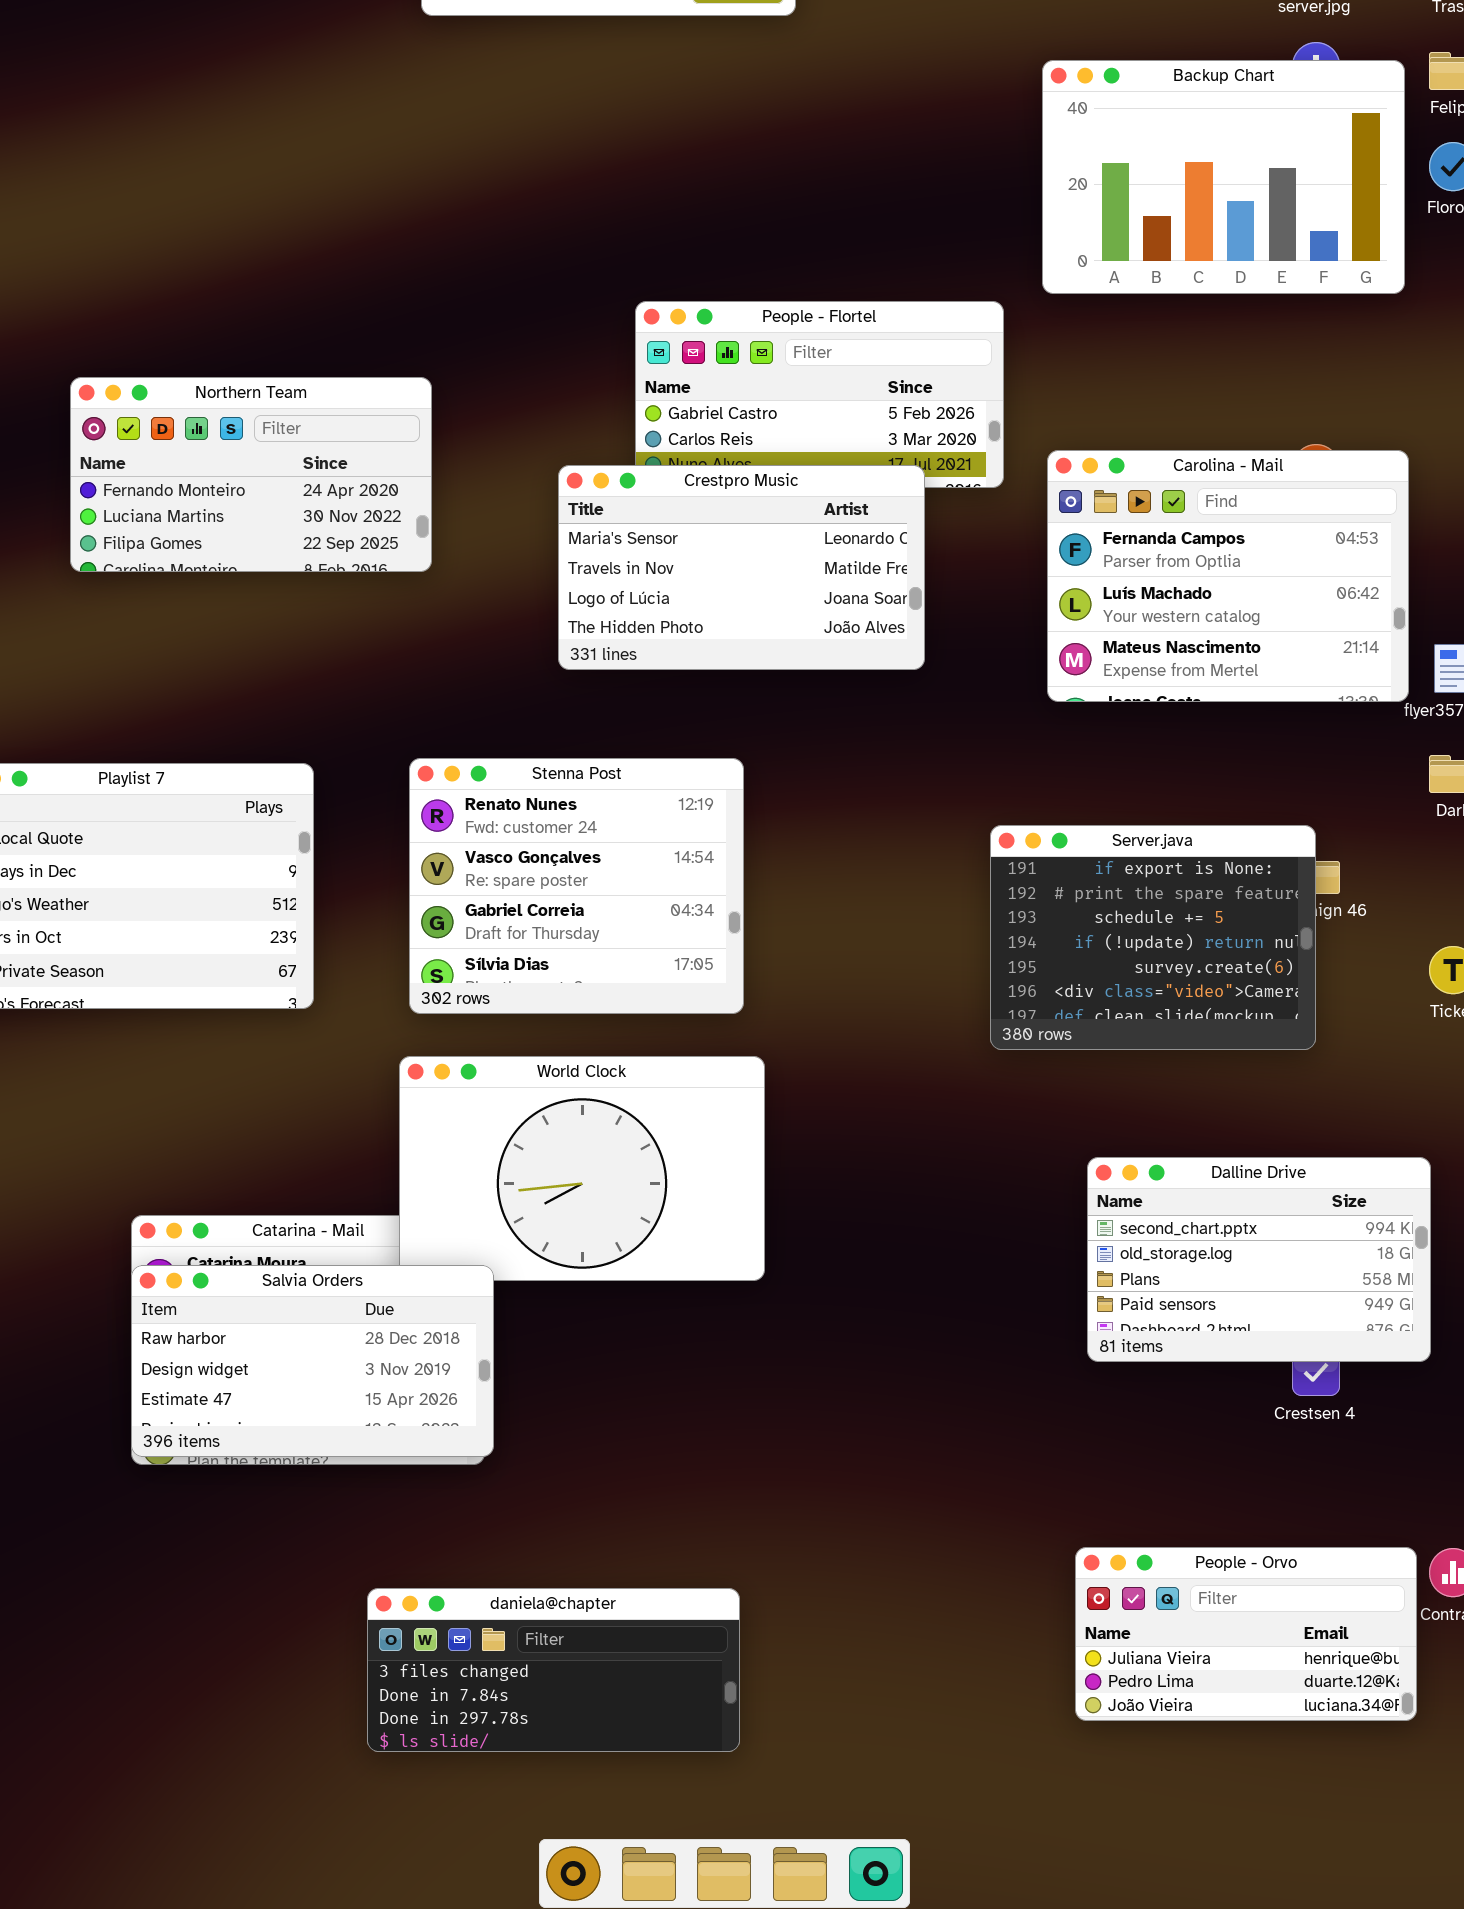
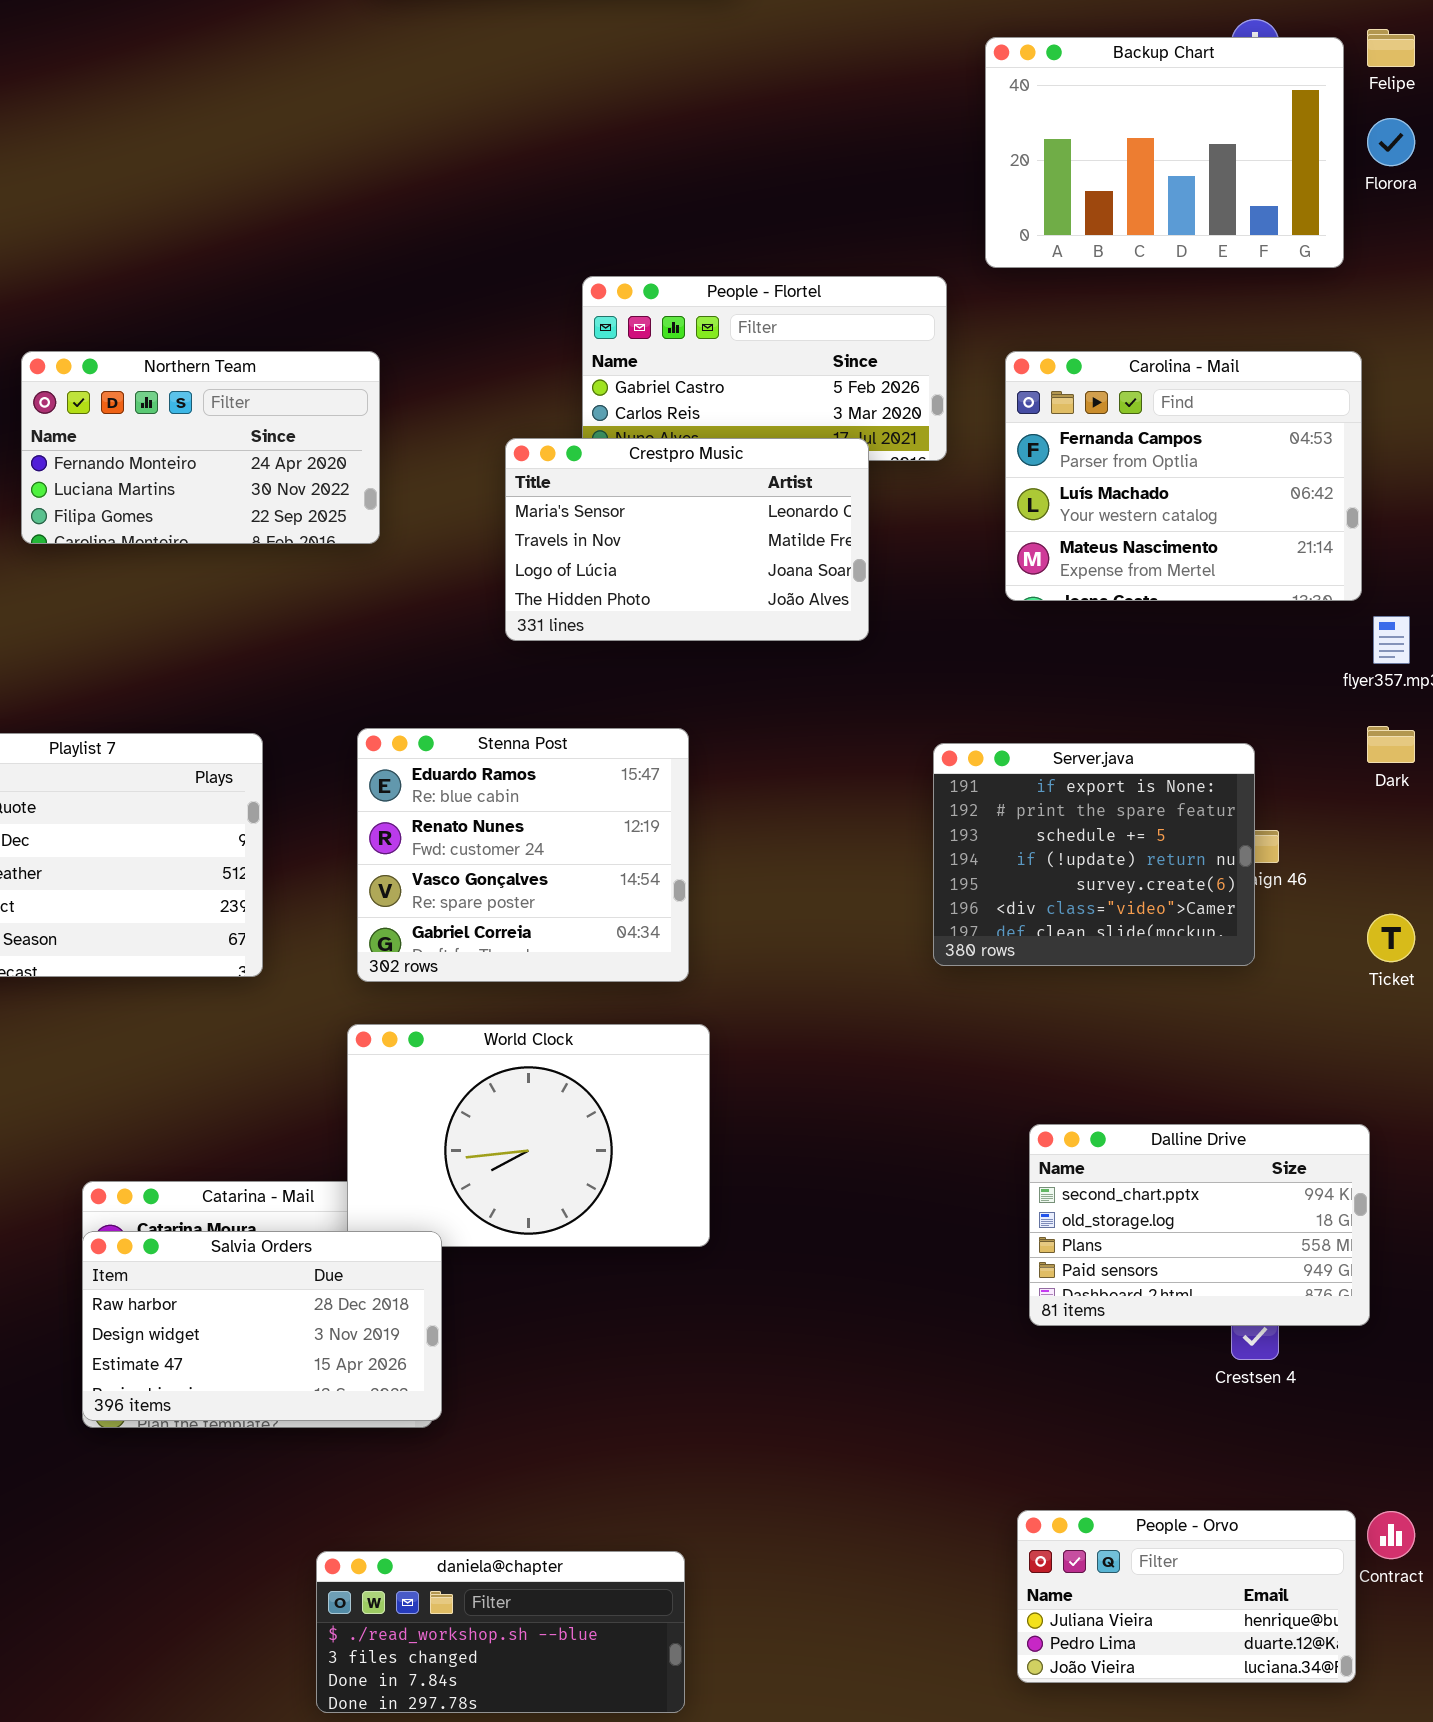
Carolina - Mail: [1047,450,1409,702] -> [1005,351,1362,601], moved
Stenna Post: [409,758,744,1014] -> [357,728,689,982], scrolled up 1 row
Server.java: [990,825,1316,1050] -> [933,743,1255,966], moved
daniela@chapter: [367,1588,740,1752] -> [316,1551,685,1713], scrolled up 1 row

